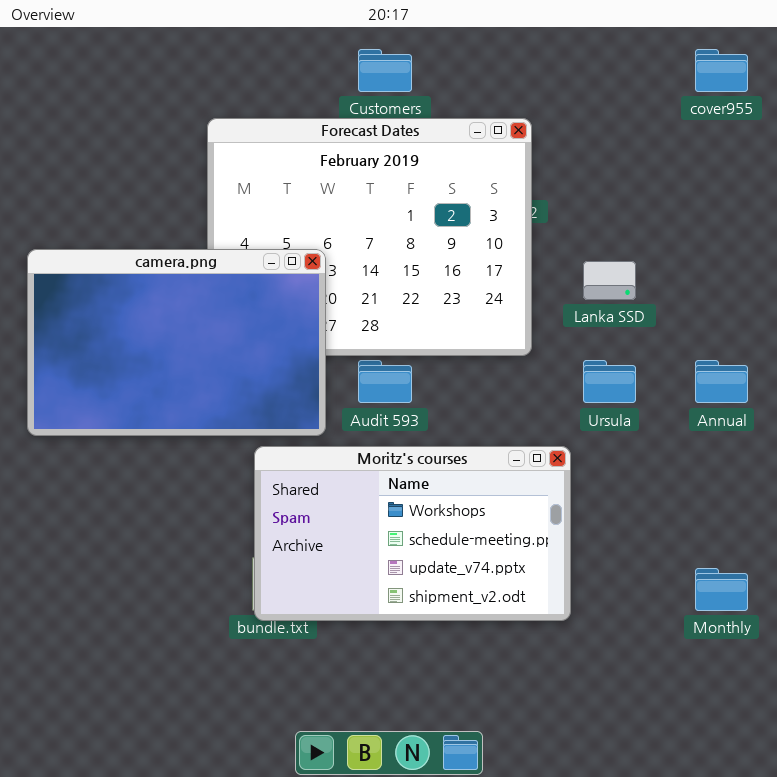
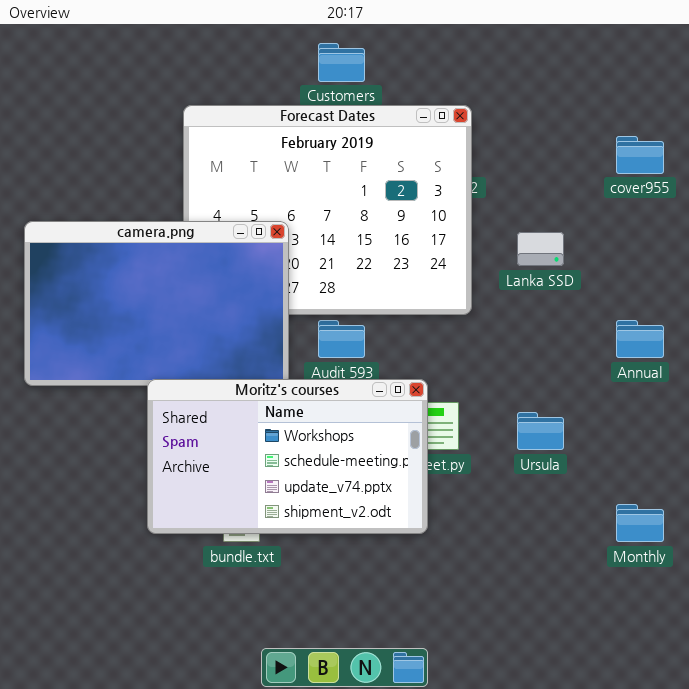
cover955: [695,49,748,92] -> [616,136,664,174], moved
Ursula: [583,360,636,403] -> [517,412,564,450], moved
Moritz's courses: [254,446,571,621] -> [147,379,428,534], moved

